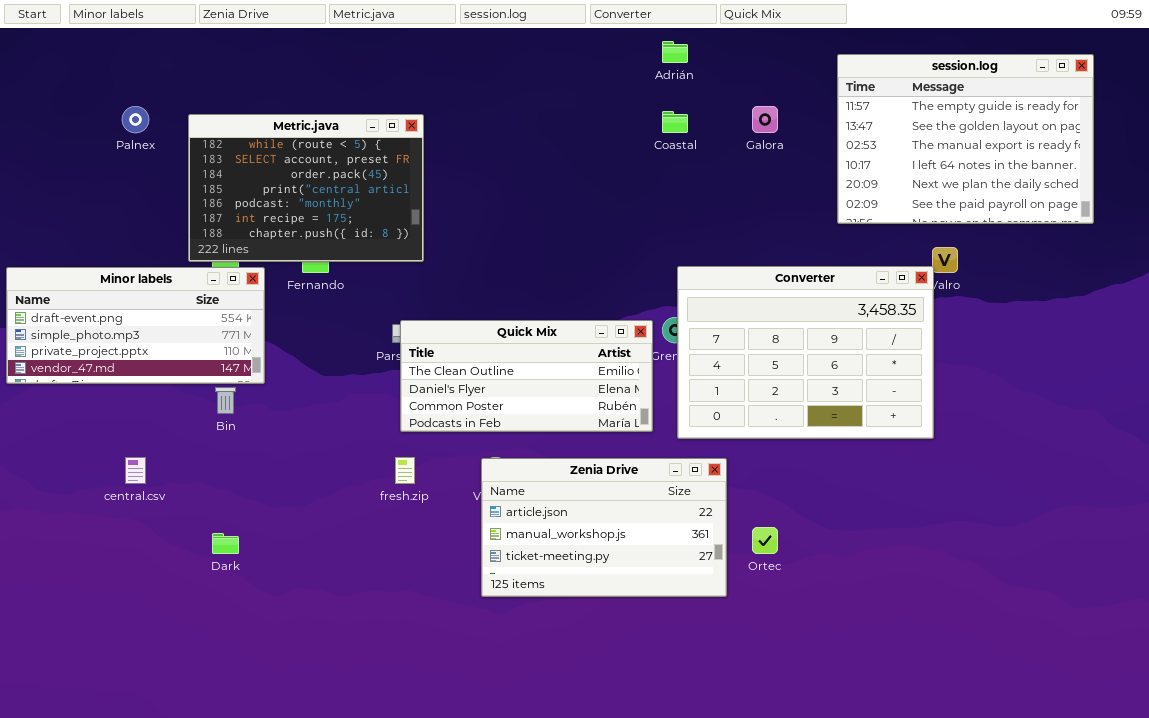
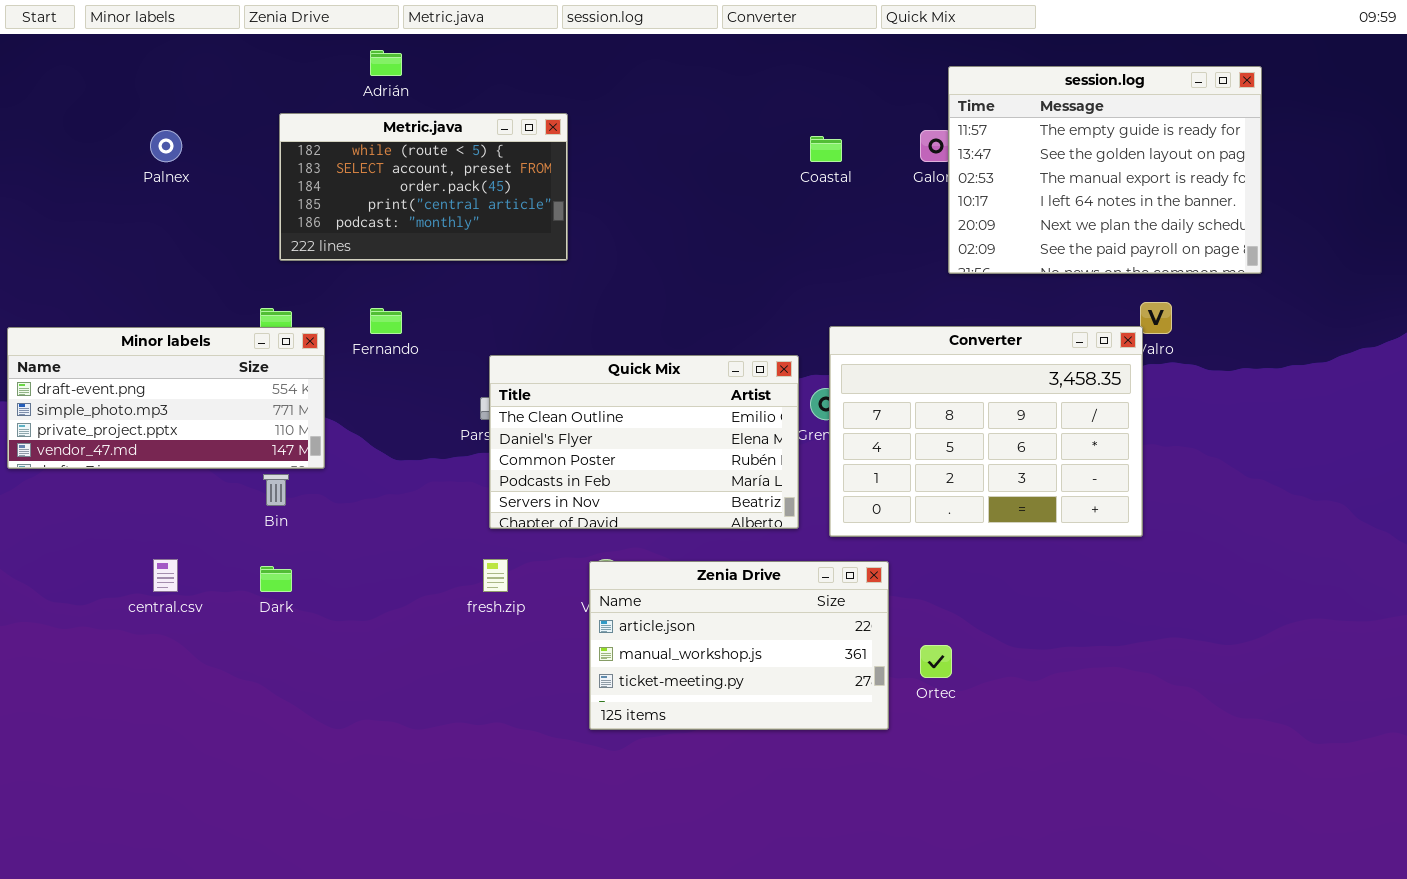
Adrián: [662,41,688,63] -> [370,50,402,76], moved
session.log: [837,54,1094,224] -> [948,66,1262,274], moved
Metric.java: [188,114,424,262] -> [279,113,568,261], moved, resized
Quick Mix: [400,320,653,432] -> [489,355,799,529], resized
Dark: [212,533,239,554] -> [260,566,292,592], moved

